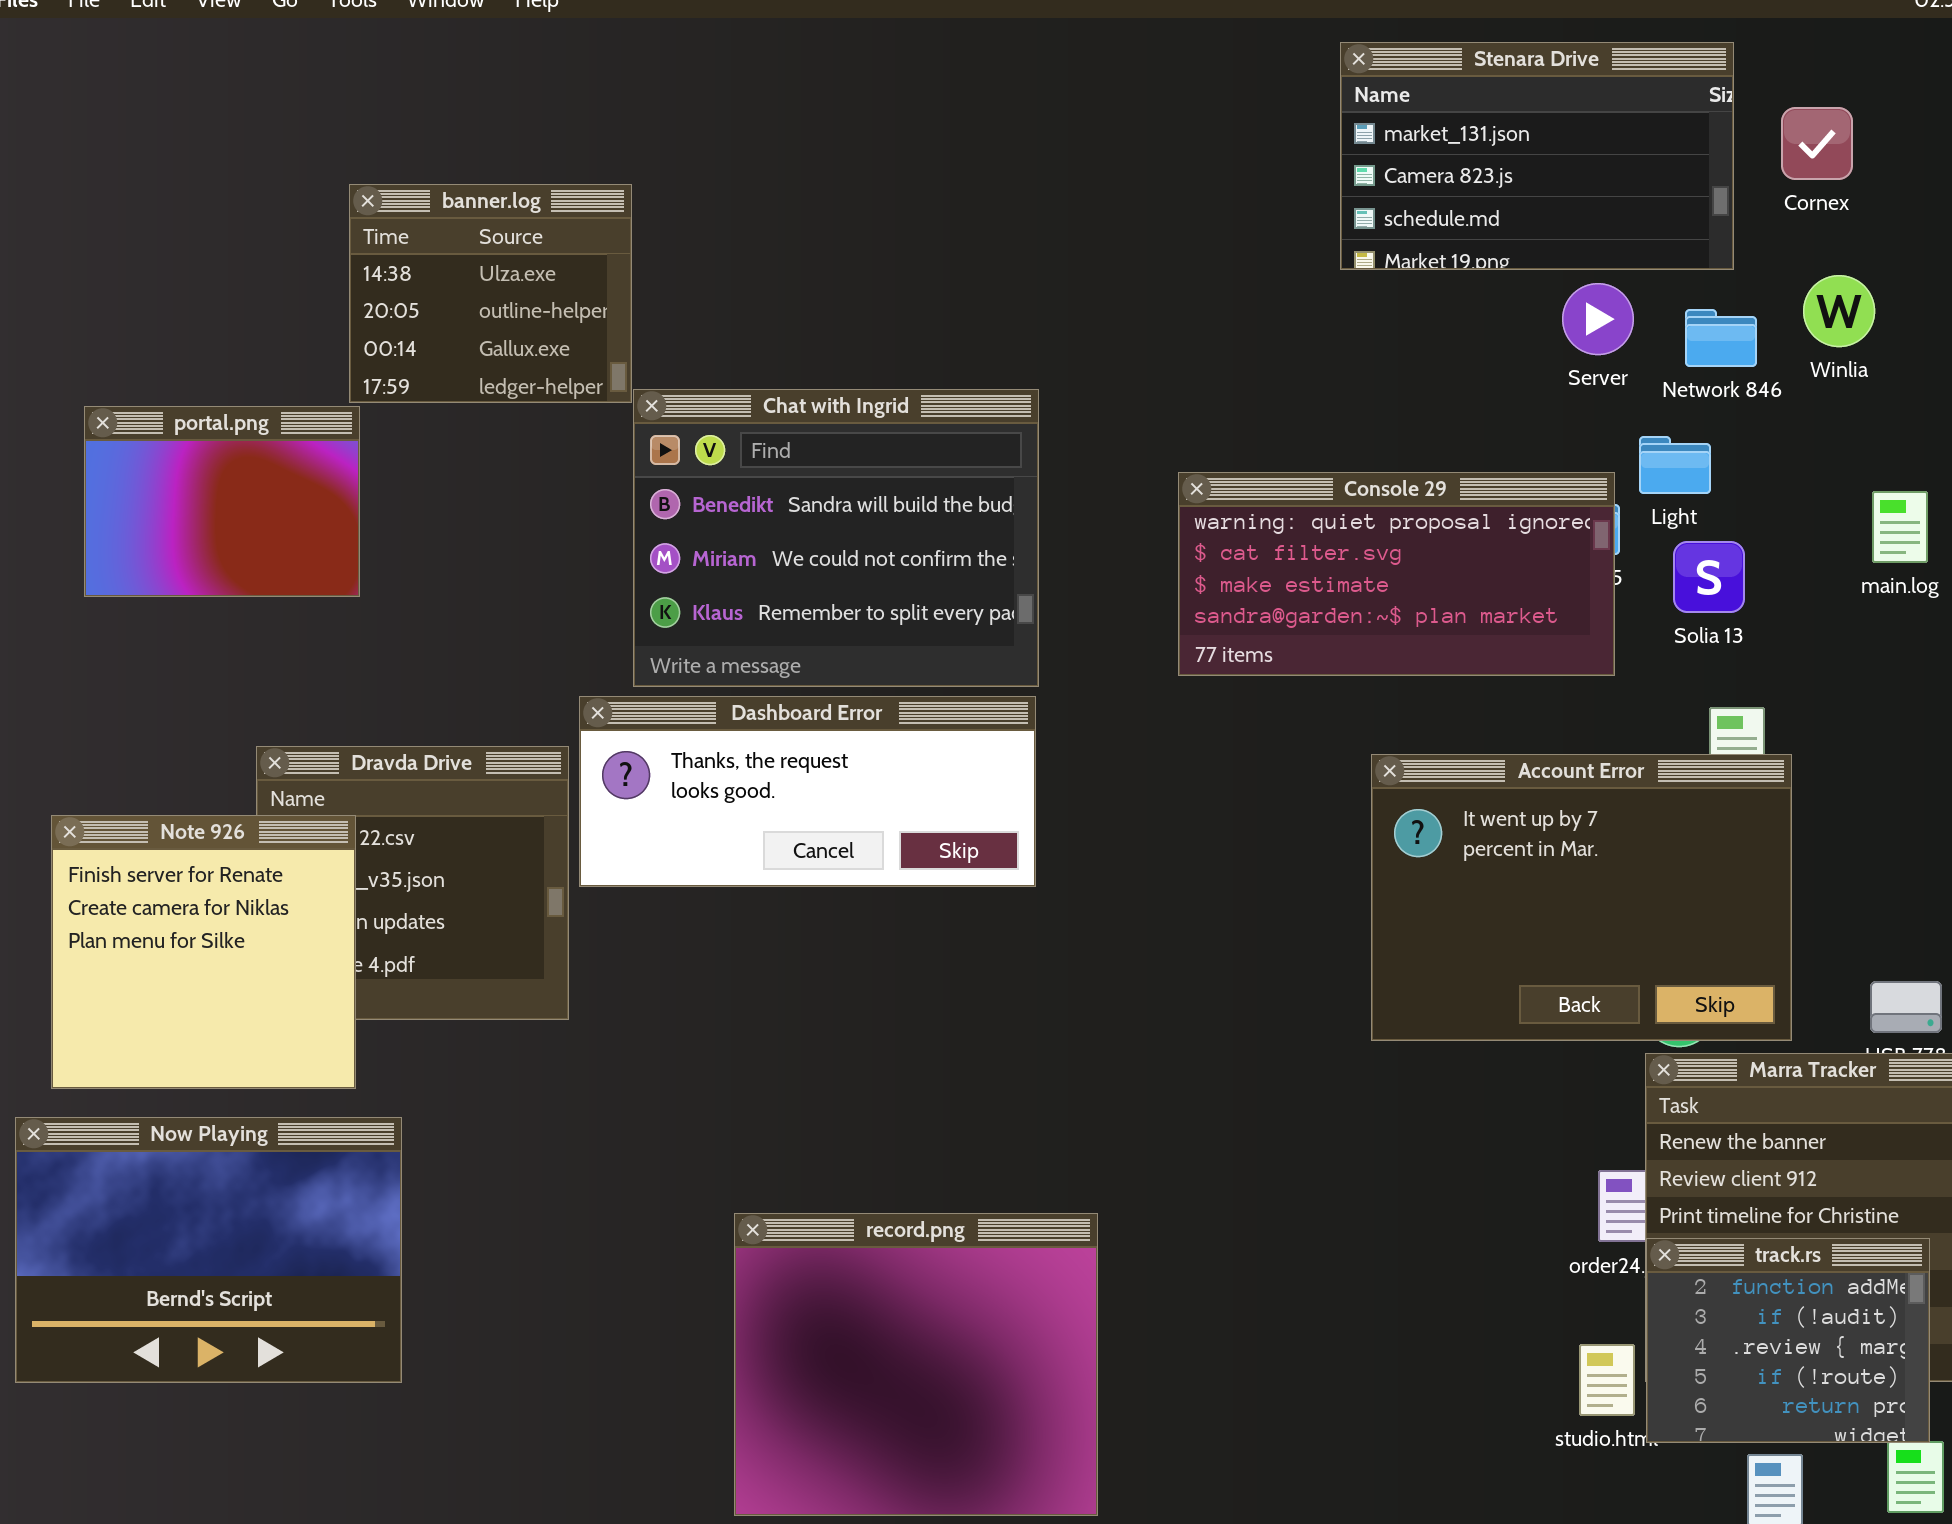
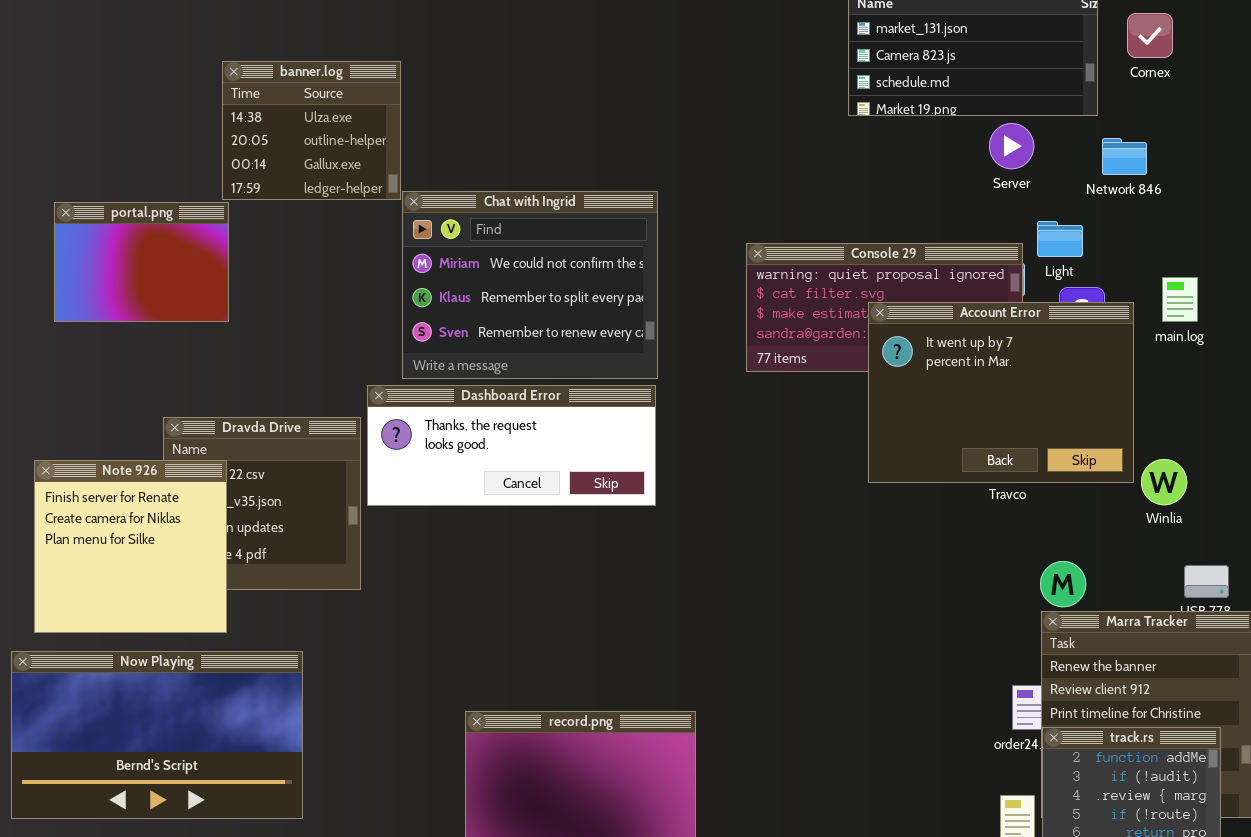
Winlia: [1803,275,1875,347] -> [1141,459,1187,505], moved
Network 846: [1685,309,1757,367] -> [1102,138,1147,175], moved
Chat with Ingrid: [633,389,1039,687] -> [402,191,658,379], scrolled down 1 row
main.log: [1872,491,1928,563] -> [1162,277,1198,322], moved
Account Error: [1371,754,1792,1041] -> [868,302,1134,483], moved
Now Playing: [15,1117,402,1383] -> [11,651,303,819], resized

